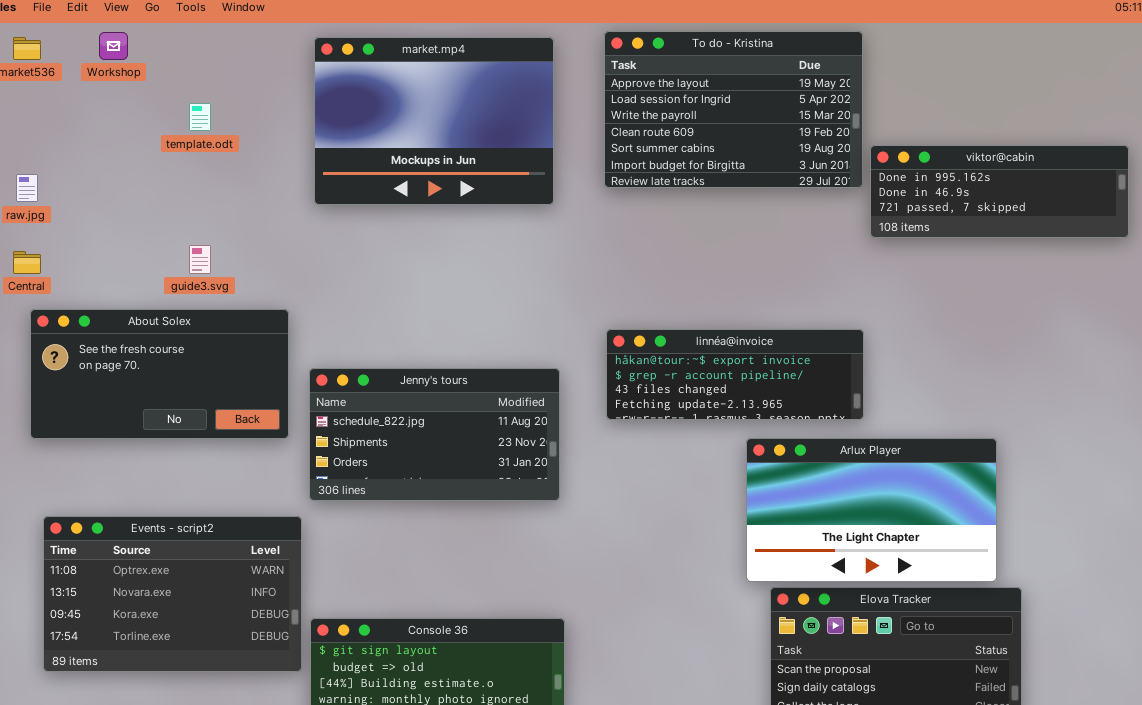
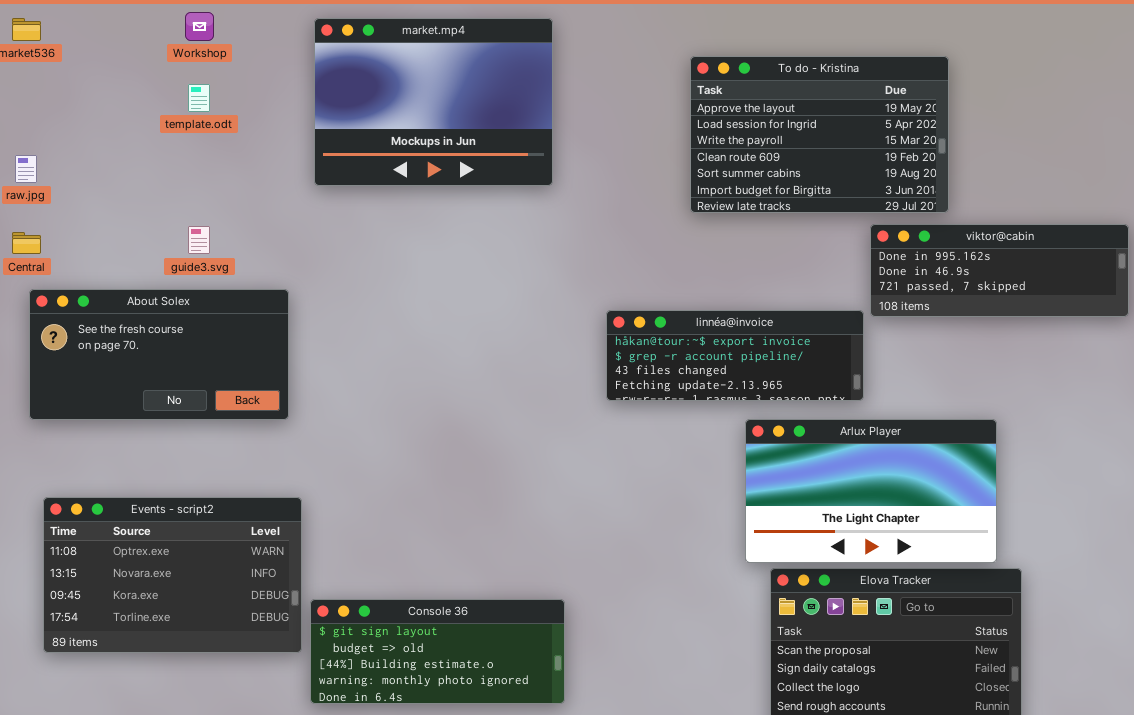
To do - Kristina: [604,31,863,188] -> [690,56,949,213], moved
Workshop: [99,32,128,60] -> [185,12,214,41], moved
viktor@cabin: [870,145,1129,238] -> [870,224,1129,317], moved
Jenny's tours: [309,368,560,501] -> none, closed

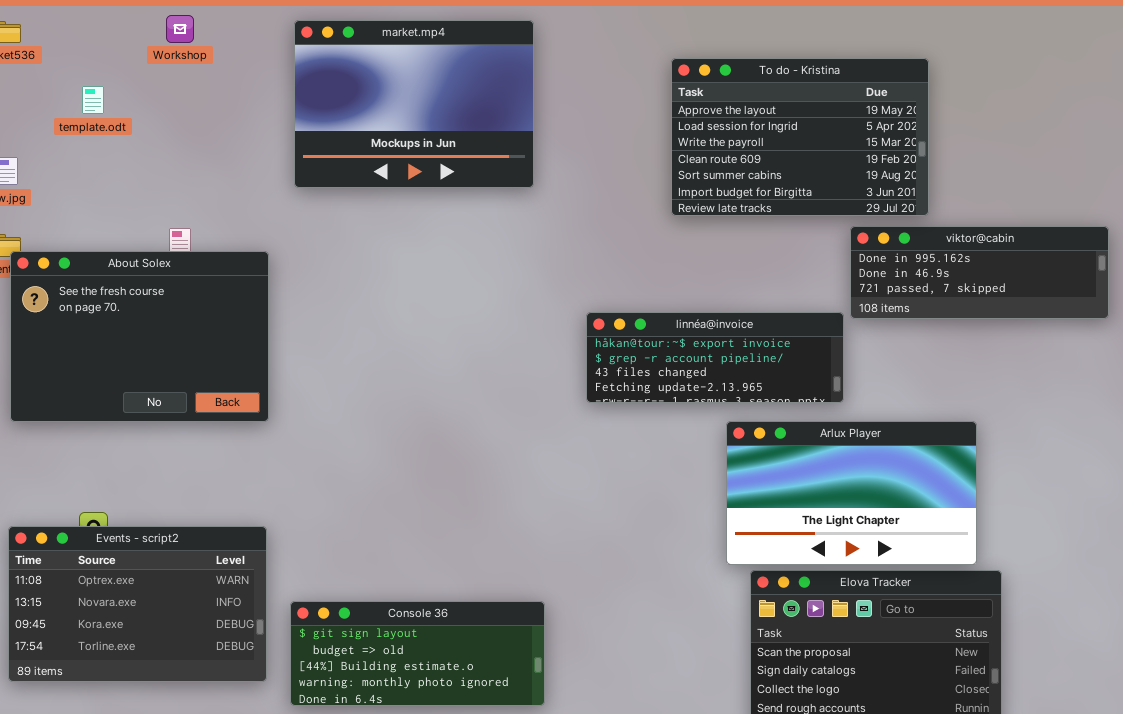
template.odt: [188,84,210,112] -> [82,86,104,114], moved
About Solex: [29,289,289,420] -> [10,251,269,422], resized
Events - script2: [43,497,302,653] -> [8,526,267,682], moved

